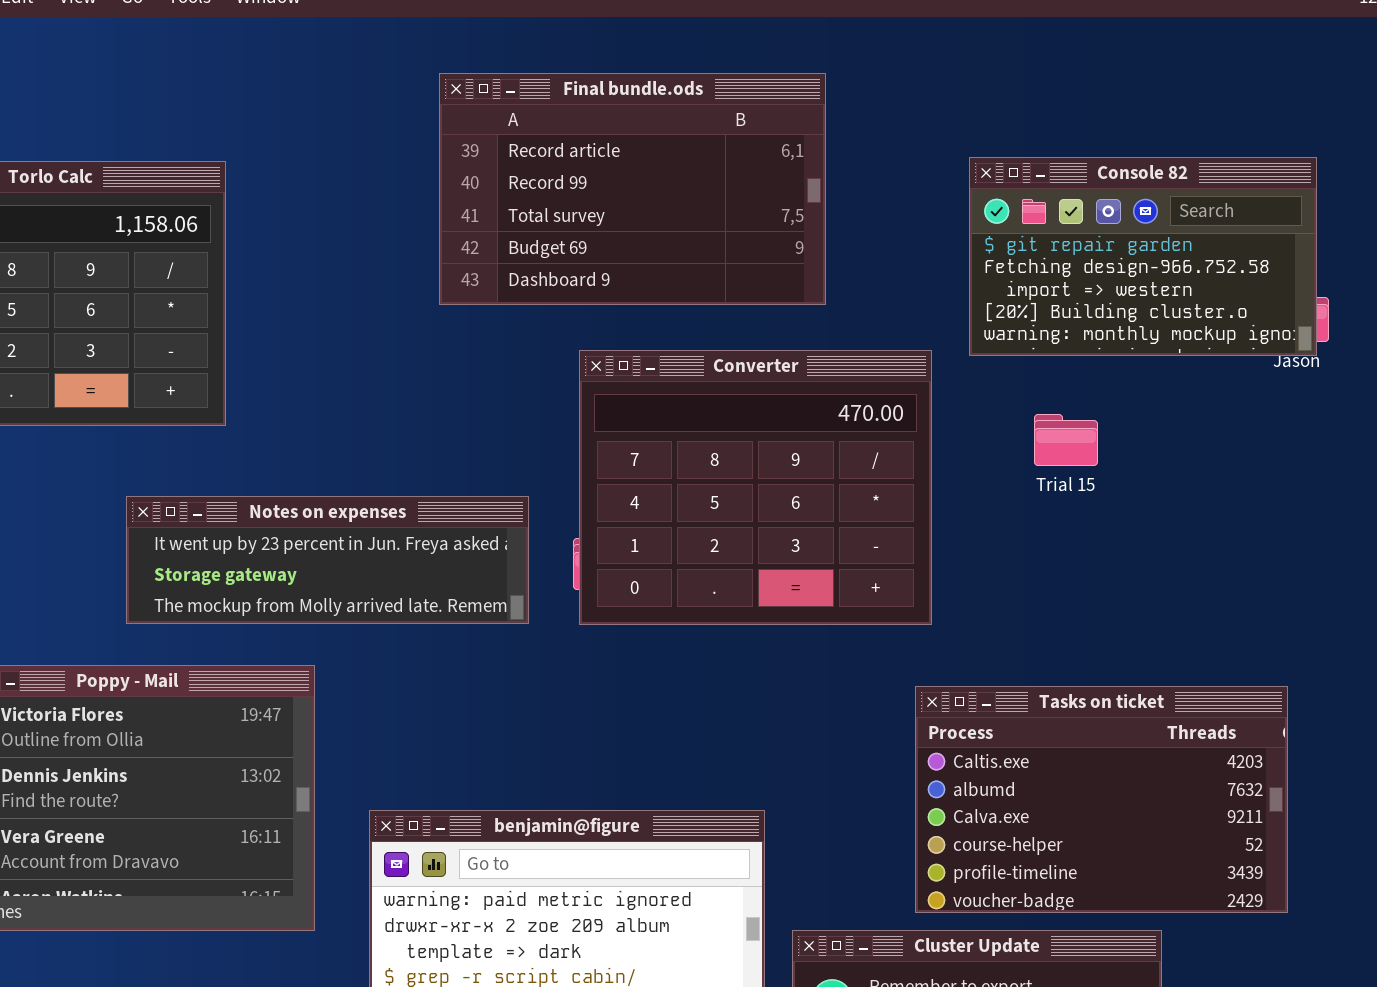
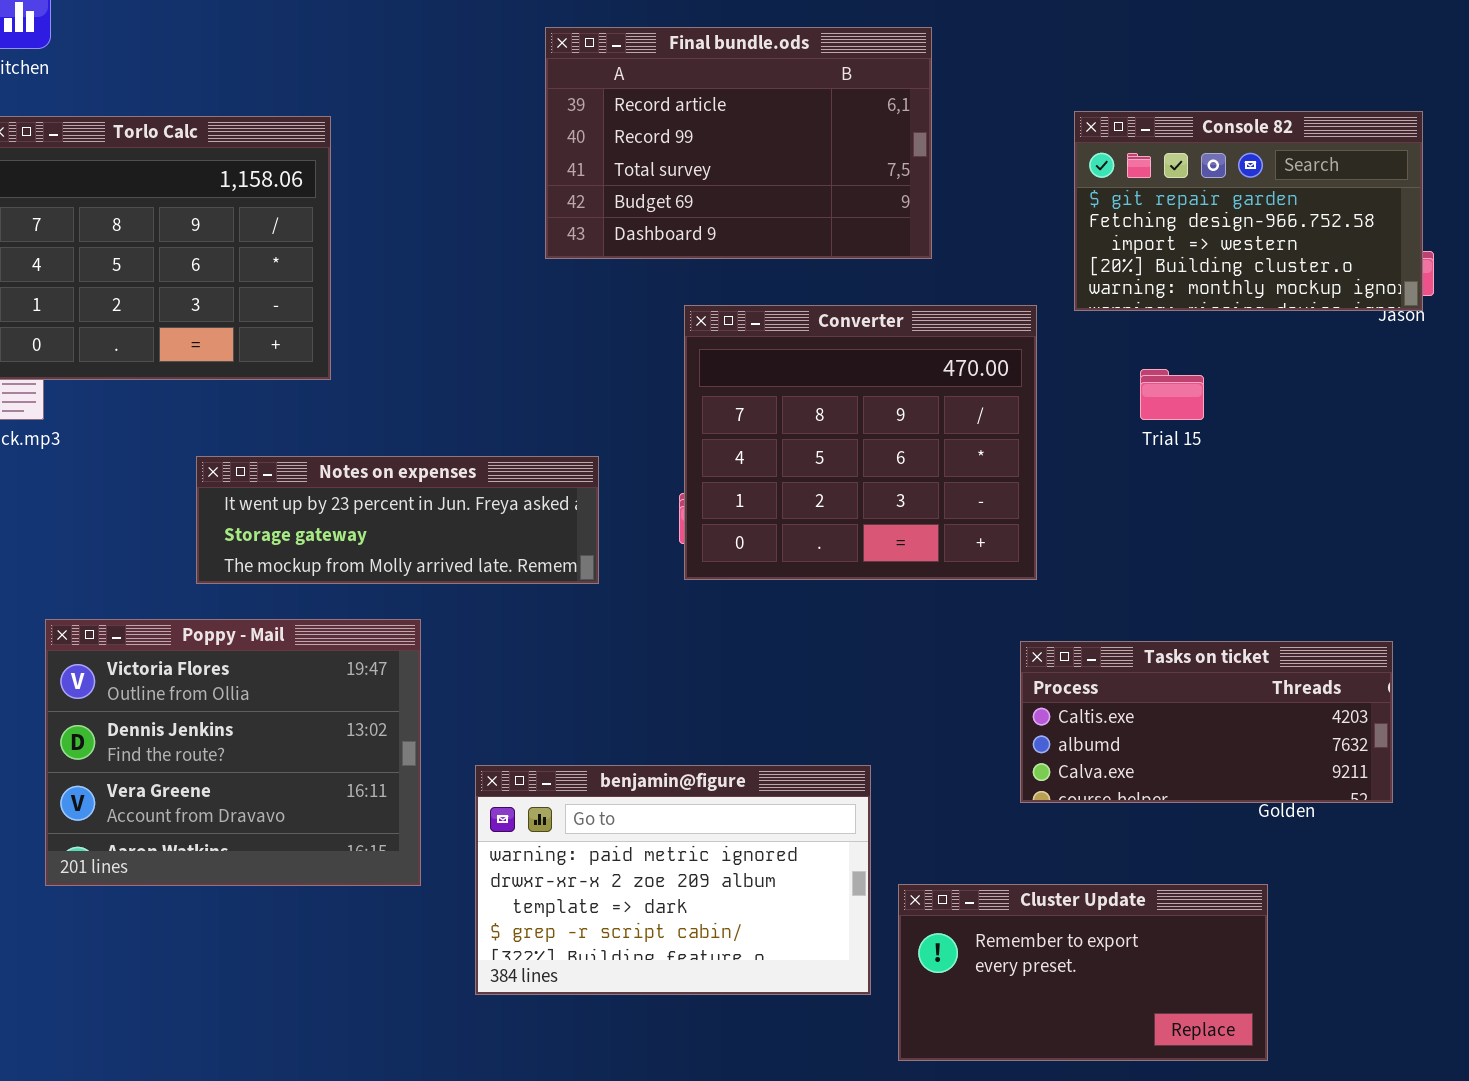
Notes on expenses: [126,496,529,624] -> [196,456,599,584], moved
Tasks on ticket: [915,686,1288,913] -> [1020,641,1393,803], resized

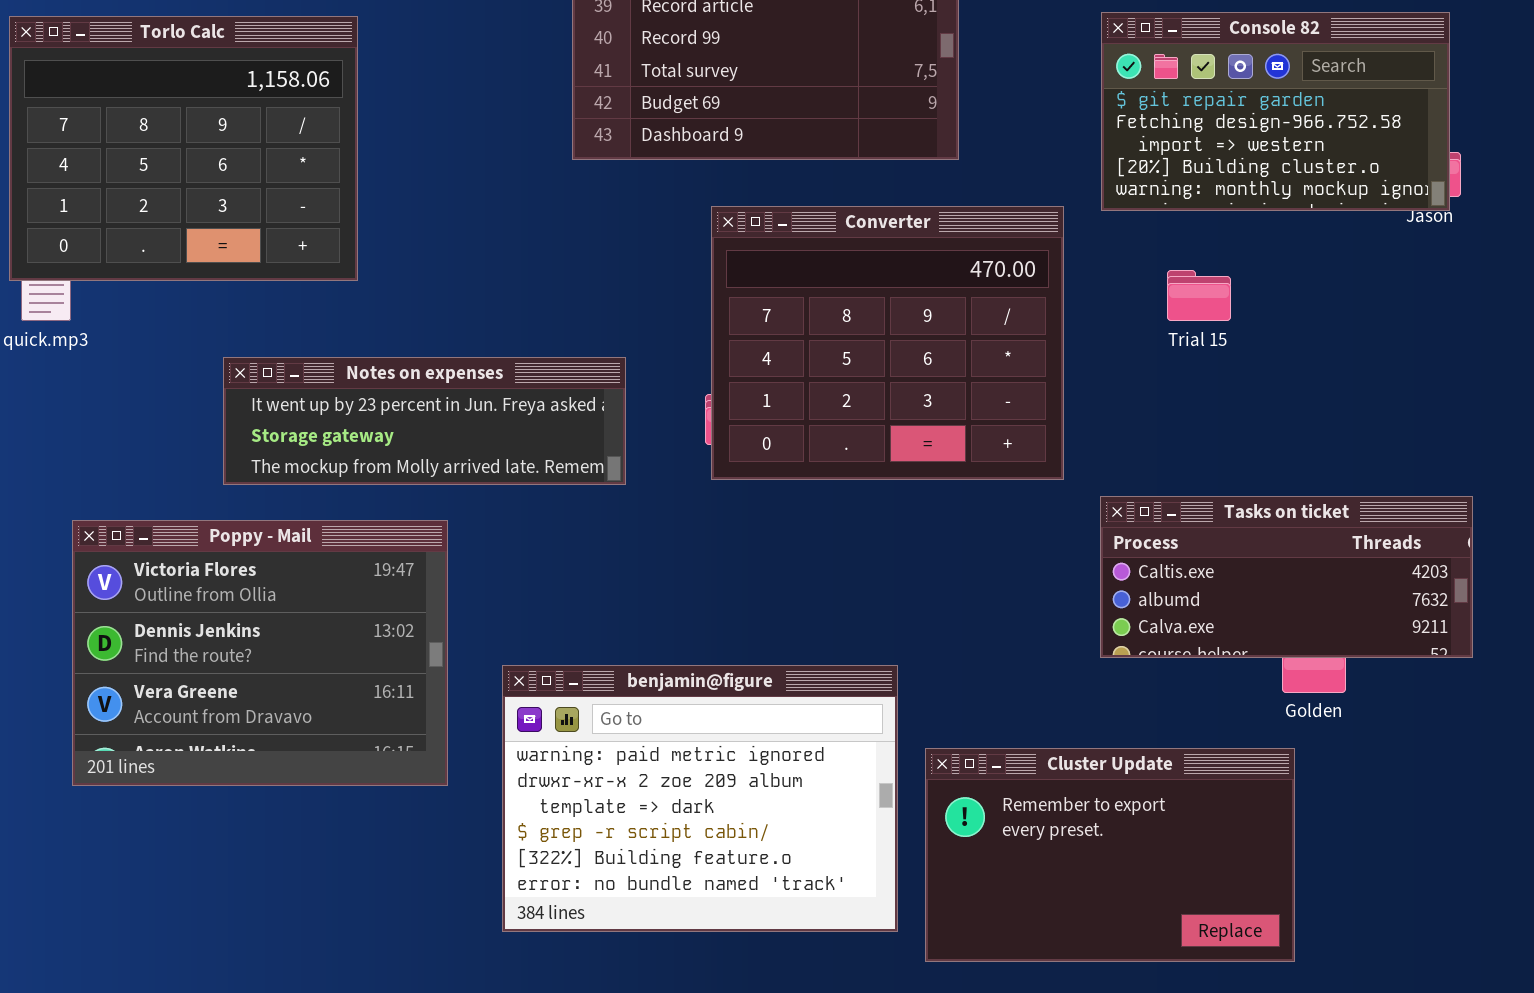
Tasks on ticket: [1020,641,1393,803] -> [1100,496,1473,658], moved
benjamin@figure: [475,765,871,995] -> [502,665,898,932], resized
Cluster Update: [898,884,1268,1061] -> [925,748,1295,962], resized

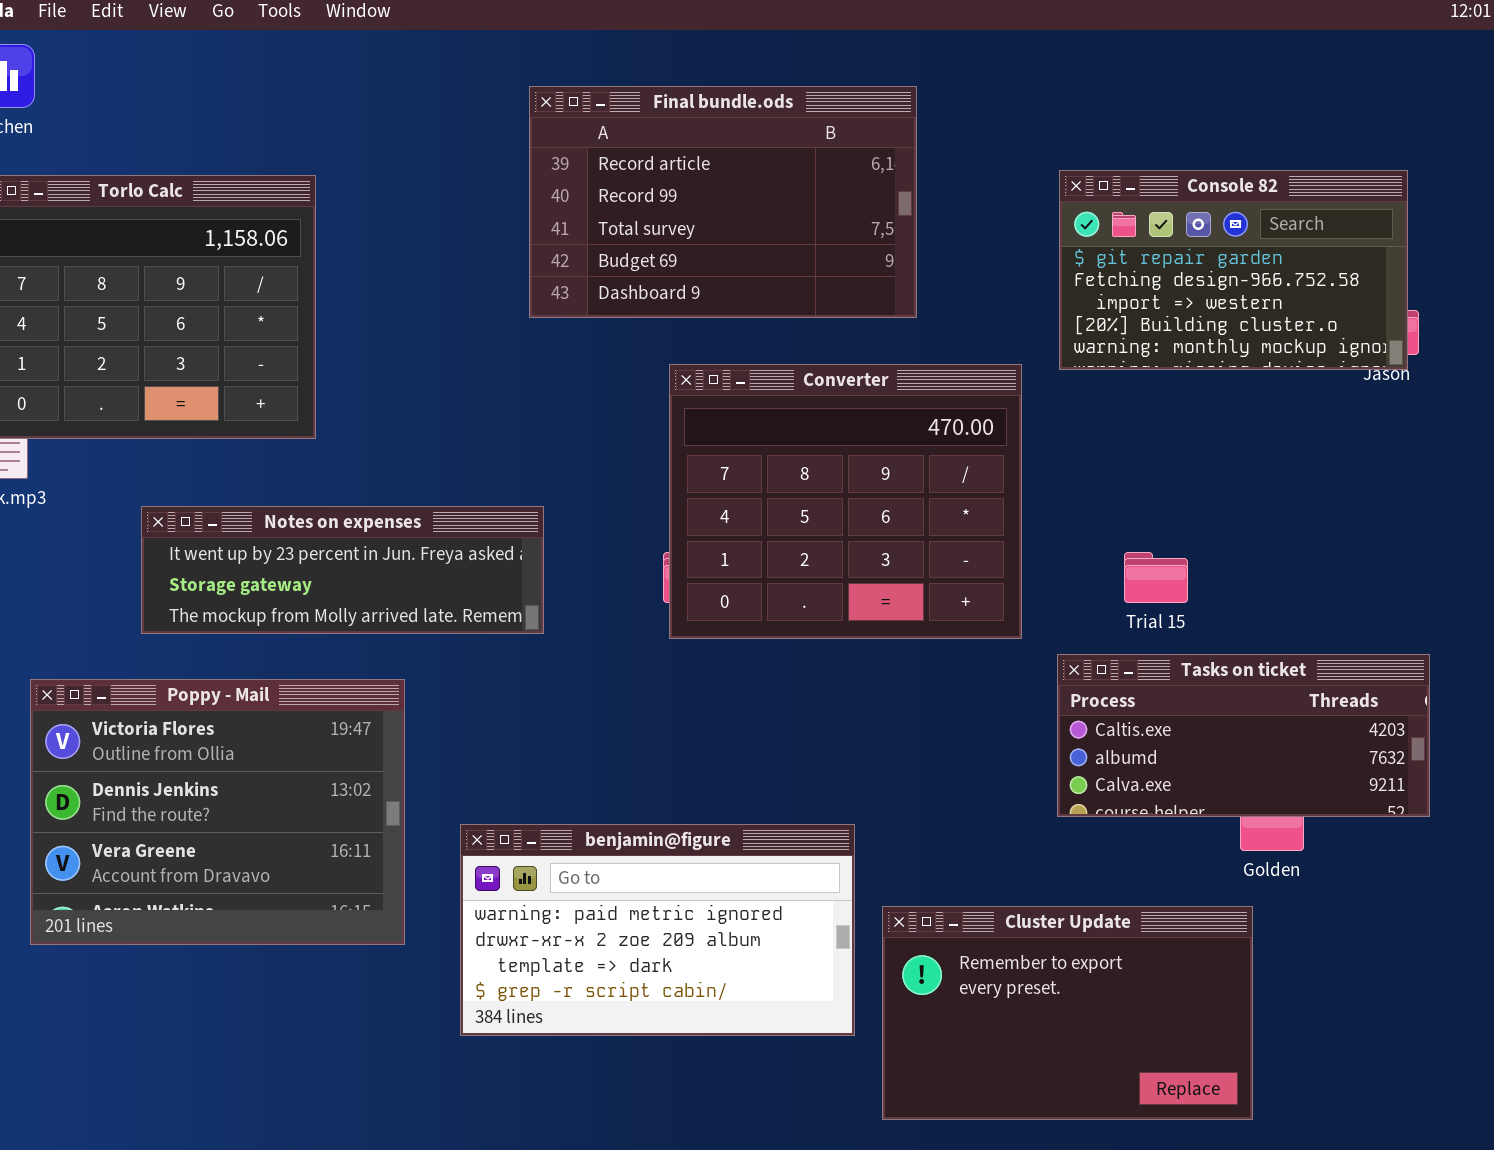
Trial 15: [1167,270,1231,321] -> [1124,552,1188,603], moved
Notes on expenses: [223,357,626,485] -> [141,506,544,634], moved
benjamin@figure: [502,665,898,932] -> [460,824,855,1036], resized

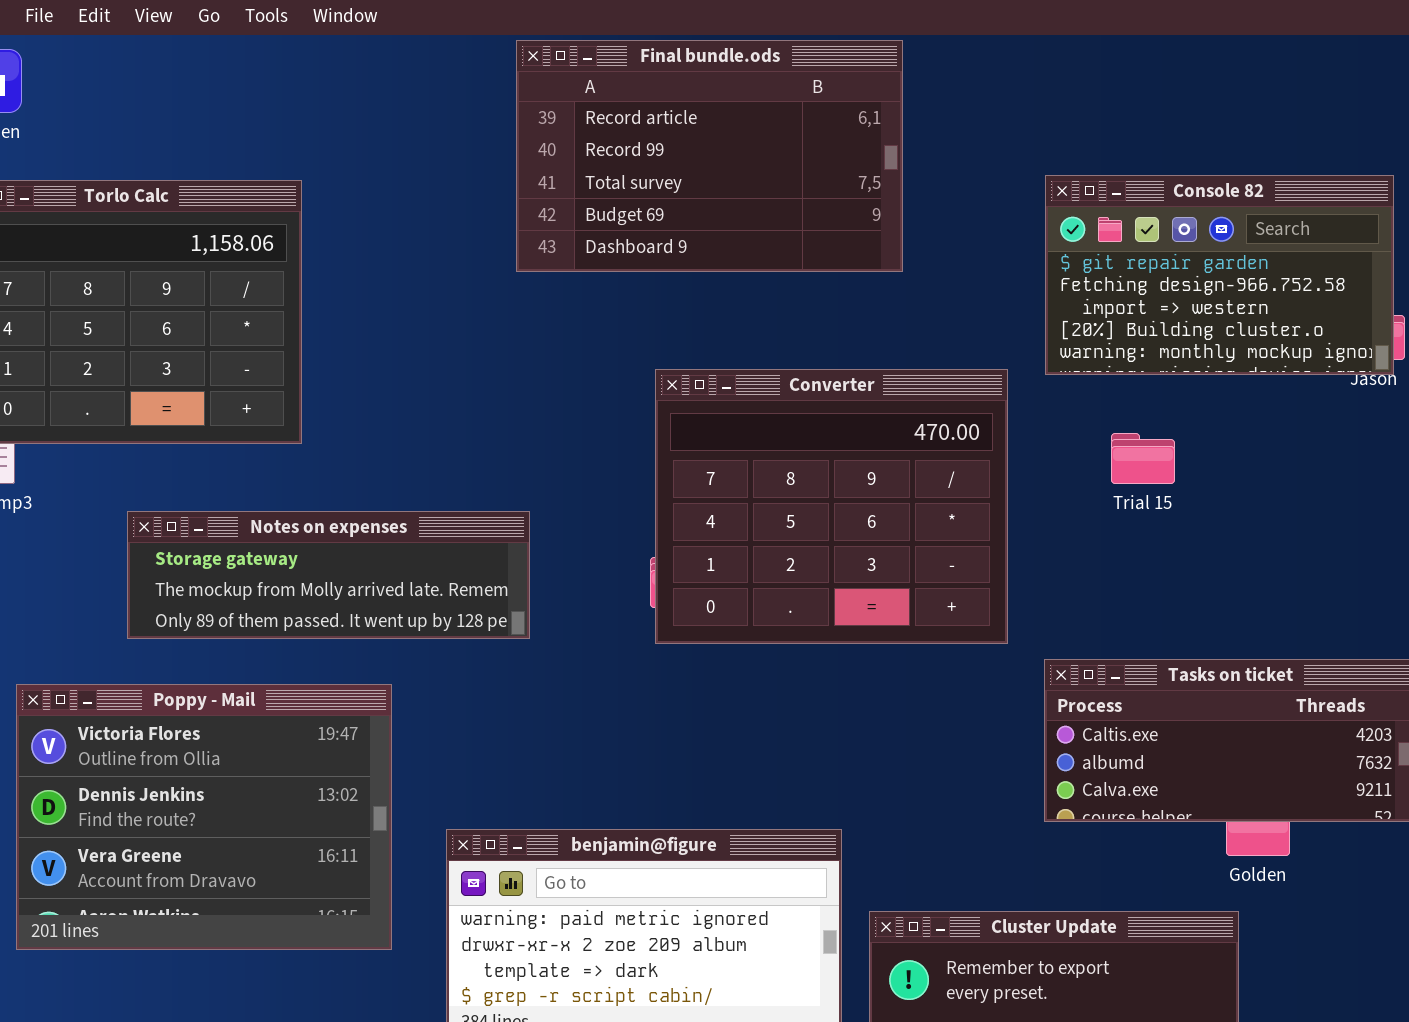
Final bundle.ods: [529,86,917,318] -> [516,40,903,272], moved
Notes on expenses: [141,506,544,634] -> [127,511,530,639], scrolled down 1 row
Trial 15: [1124,552,1188,603] -> [1111,433,1175,484], moved

